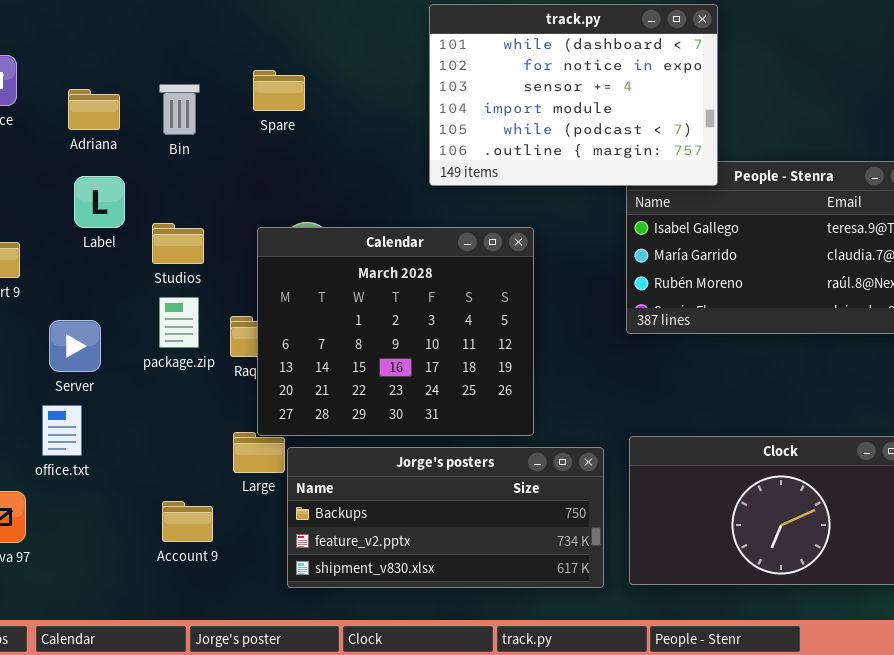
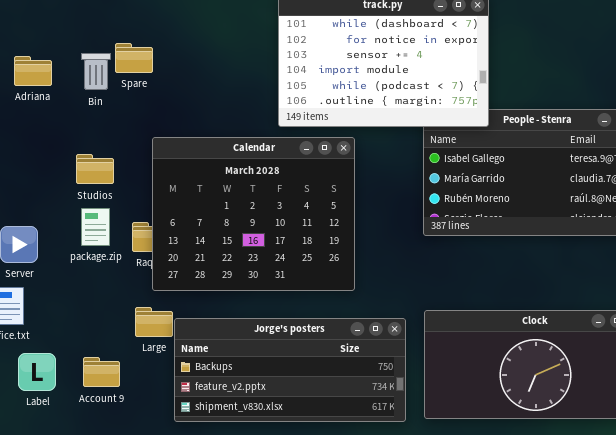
Spare: [253,70,305,111] -> [115,43,153,73], moved
Label: [74,176,125,228] -> [18,353,56,391], moved
Calendar: [257,227,534,436] -> [152,137,355,291], moved

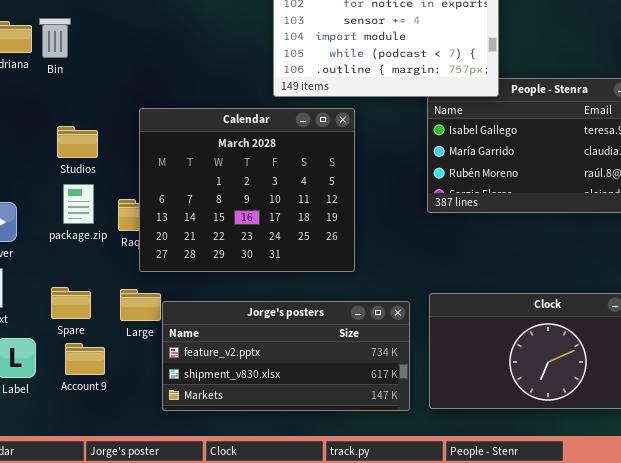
Spare: [115,43,153,73] -> [51,287,91,319], moved
Bin: [81,53,111,90] -> [39,18,71,58], moved
Jorge's posters: [174,318,406,422] -> [162,301,410,411], scrolled down 1 row

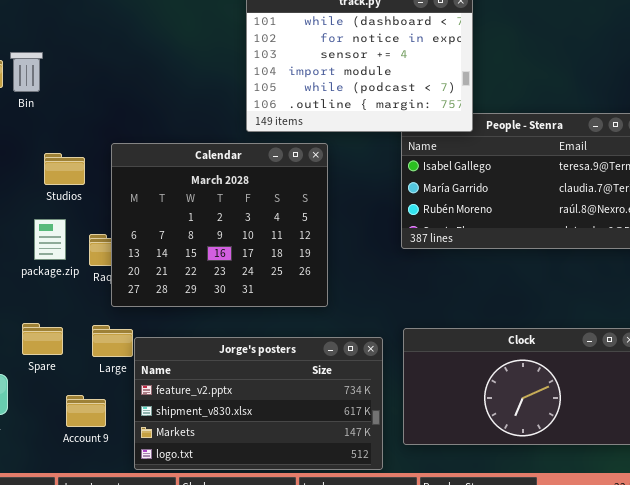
Studios: [57,126,98,158] -> [44,153,85,185], moved
Jorge's posters: [162,301,410,411] -> [134,337,383,470], resized
Account 9: [65,343,105,375] -> [66,395,106,427], moved

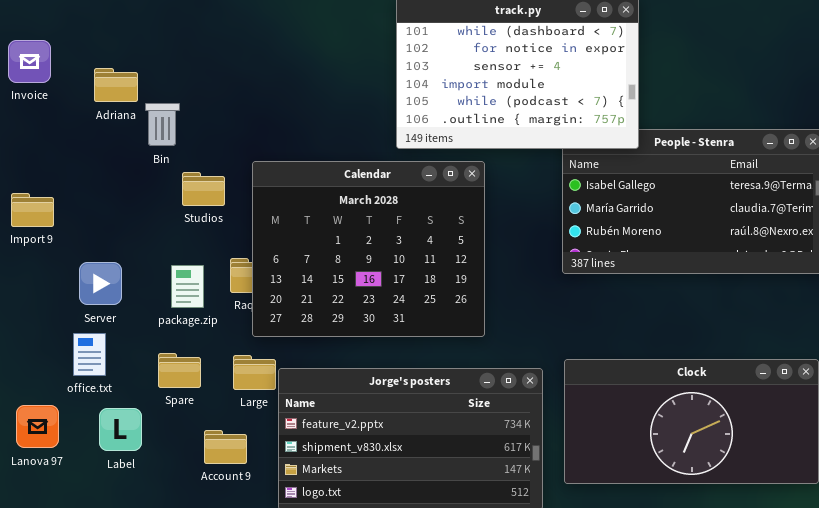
Bin: [10,52,43,92] -> [145,103,180,146], moved
package.zip: [34,219,66,260] -> [171,265,204,308], moved

